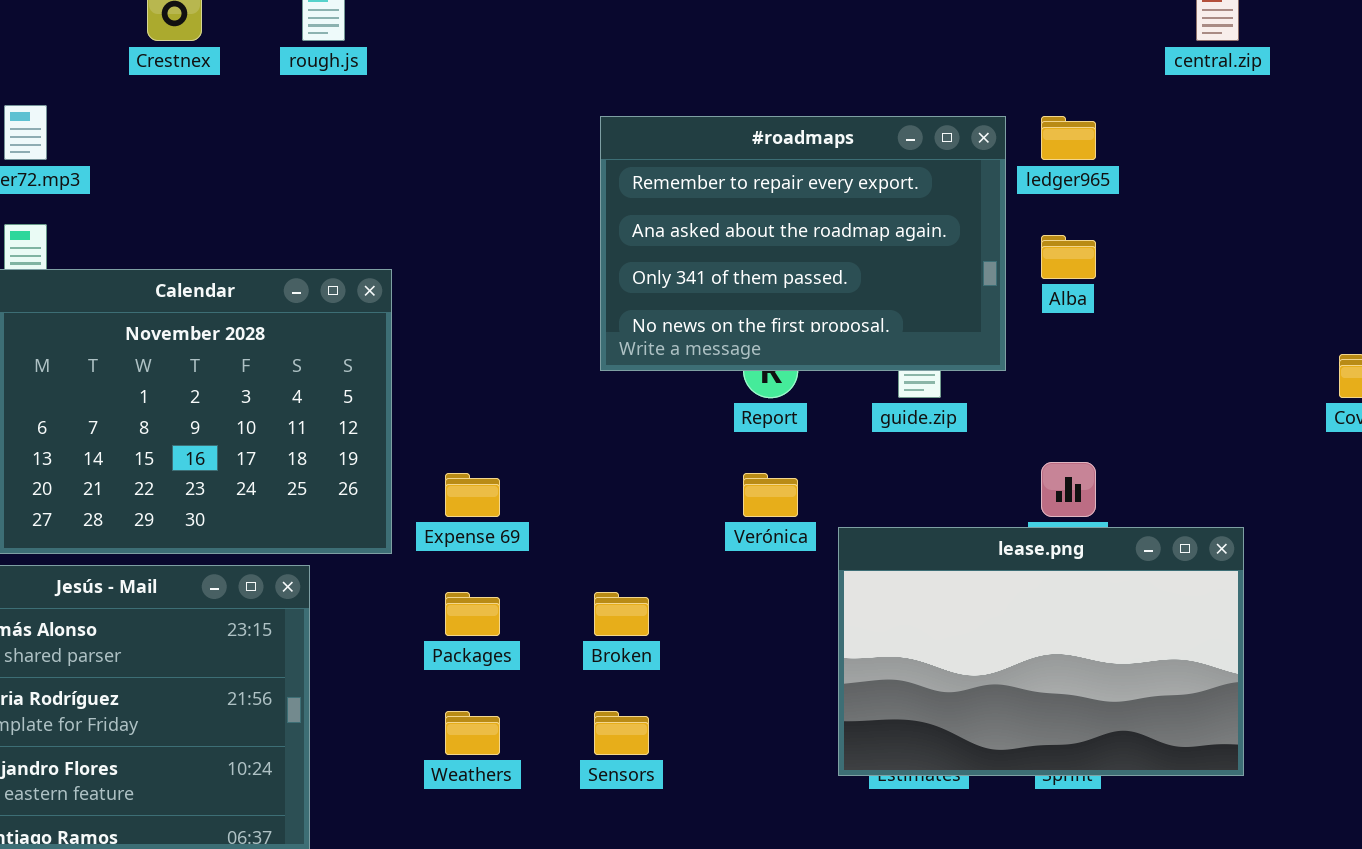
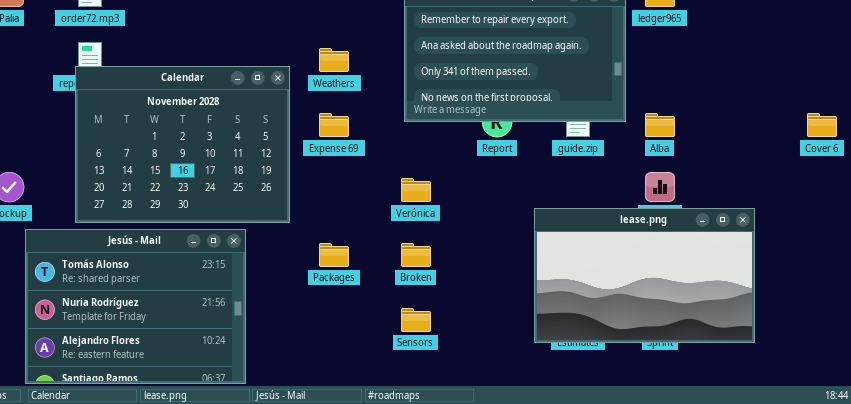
Alba: [1041,235,1096,279] -> [645,113,675,137], moved
Expense 69: [445,473,500,517] -> [319,113,349,137], moved
Verónica: [743,473,798,517] -> [401,178,431,202], moved
Weathers: [445,711,500,755] -> [319,48,349,72], moved

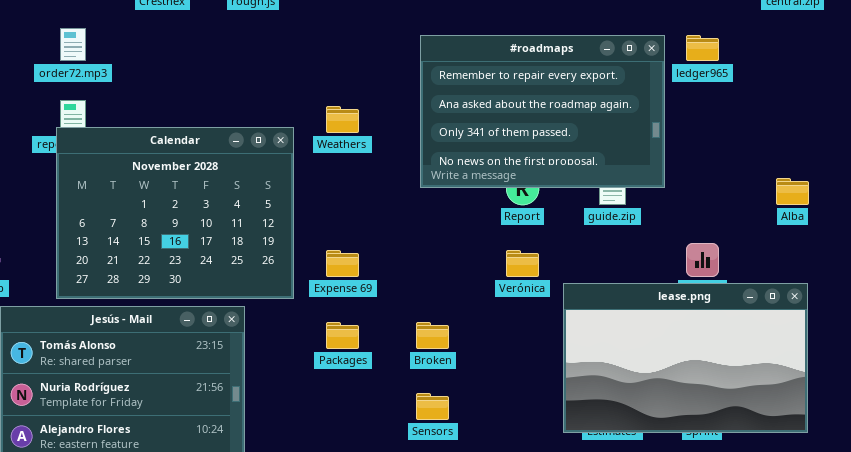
Expense 69: [319,113,349,137] -> [326,250,359,277], moved
Alba: [645,113,675,137] -> [776,178,809,205], moved
Verónica: [401,178,431,202] -> [506,250,539,277], moved

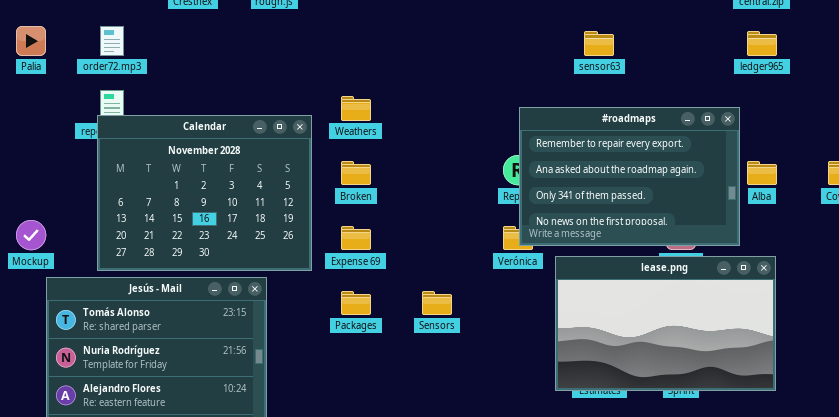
#roadmaps: [420,35,665,188] -> [519,107,740,246], moved
ledger965: [686,35,719,61] -> [747,31,777,56], moved
Broken: [416,322,449,349] -> [341,161,371,185], moved
Sensors: [416,393,449,420] -> [422,291,452,315], moved

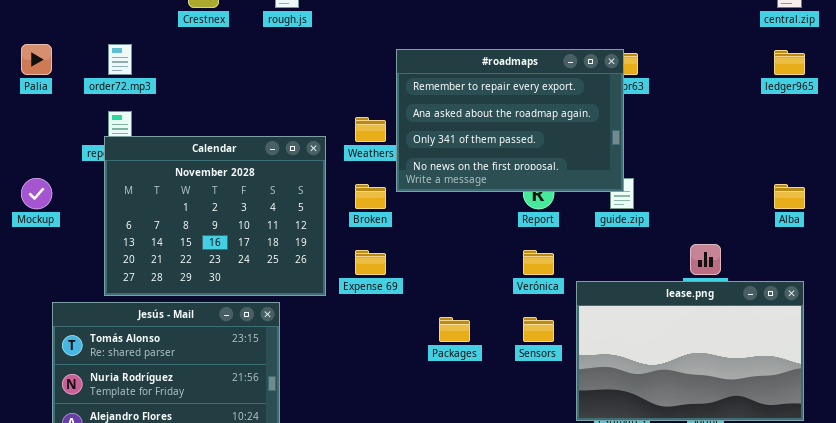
#roadmaps: [519,107,740,246] -> [396,49,624,192], moved
Mockup: [16,220,46,250] -> [21,178,52,209], moved
Packages: [341,291,371,315] -> [439,317,470,342], moved
Sensors: [422,291,452,315] -> [523,317,554,342], moved

